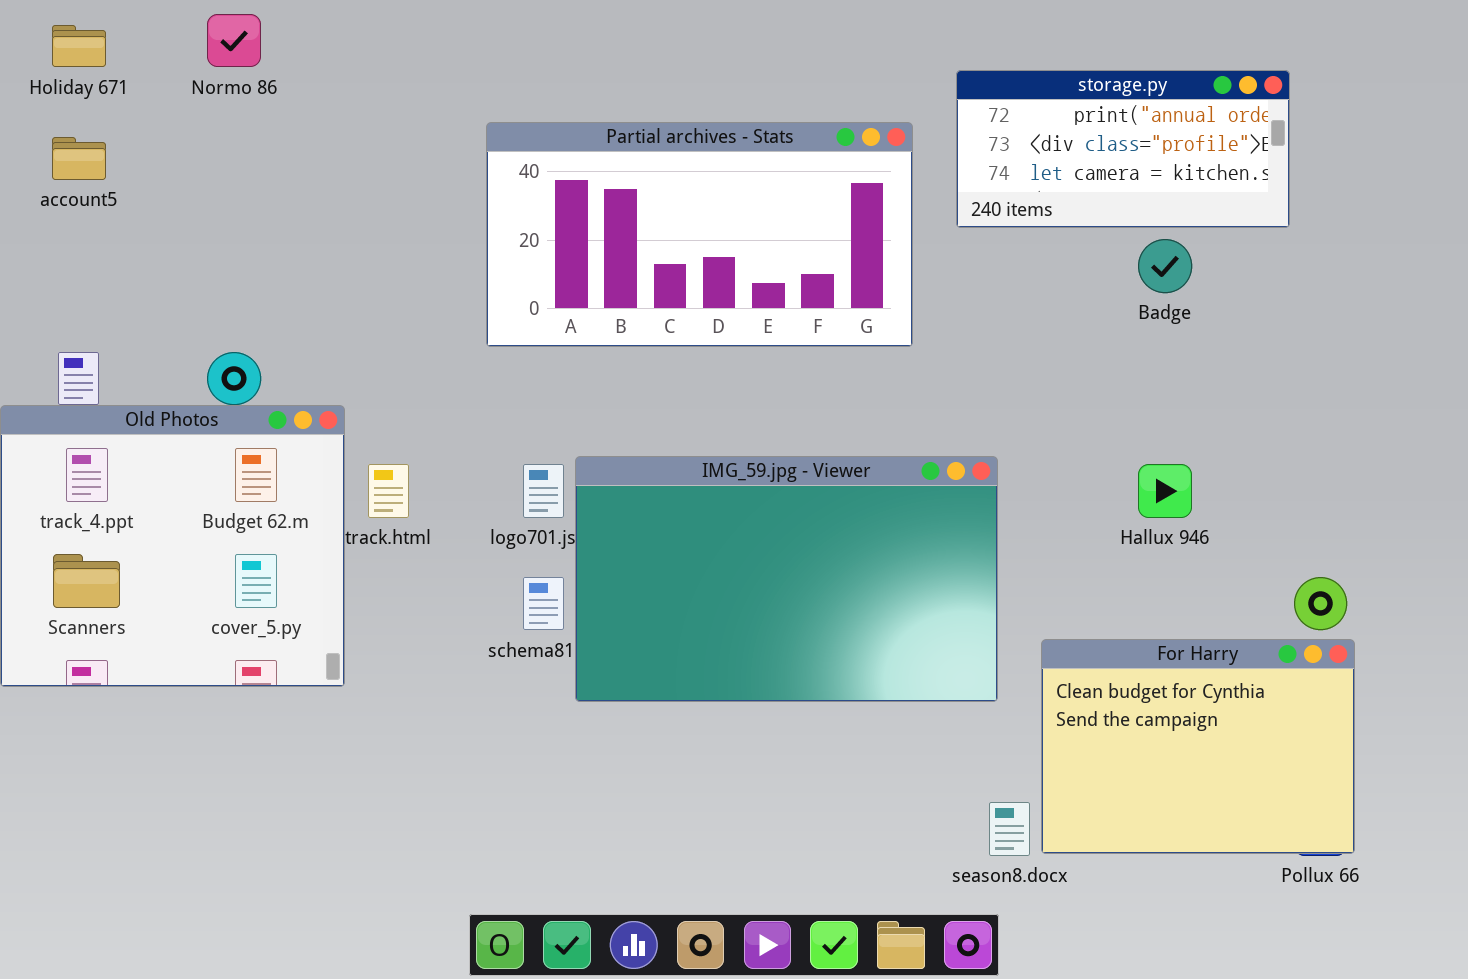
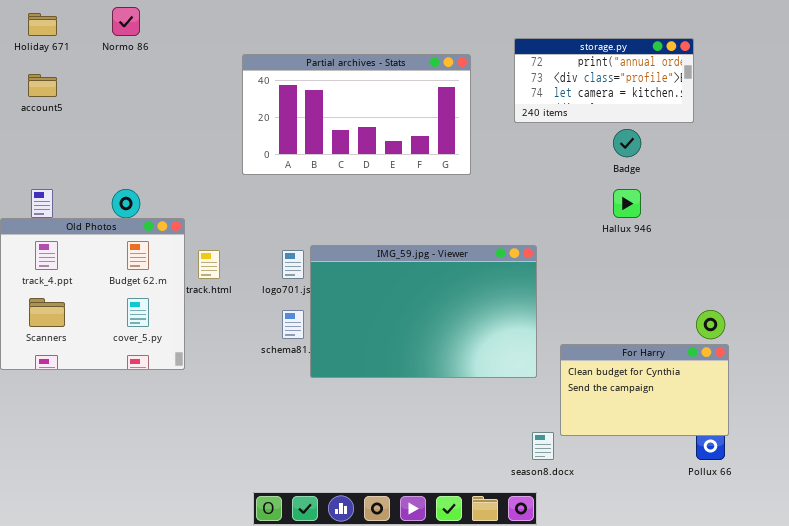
Partial archives - Stats: [486,122,913,347] -> [242,54,471,175], moved
Hallux 946: [1138,464,1192,518] -> [613,189,641,218], moved
For Harry: [1041,639,1355,854] -> [560,344,729,436], resized

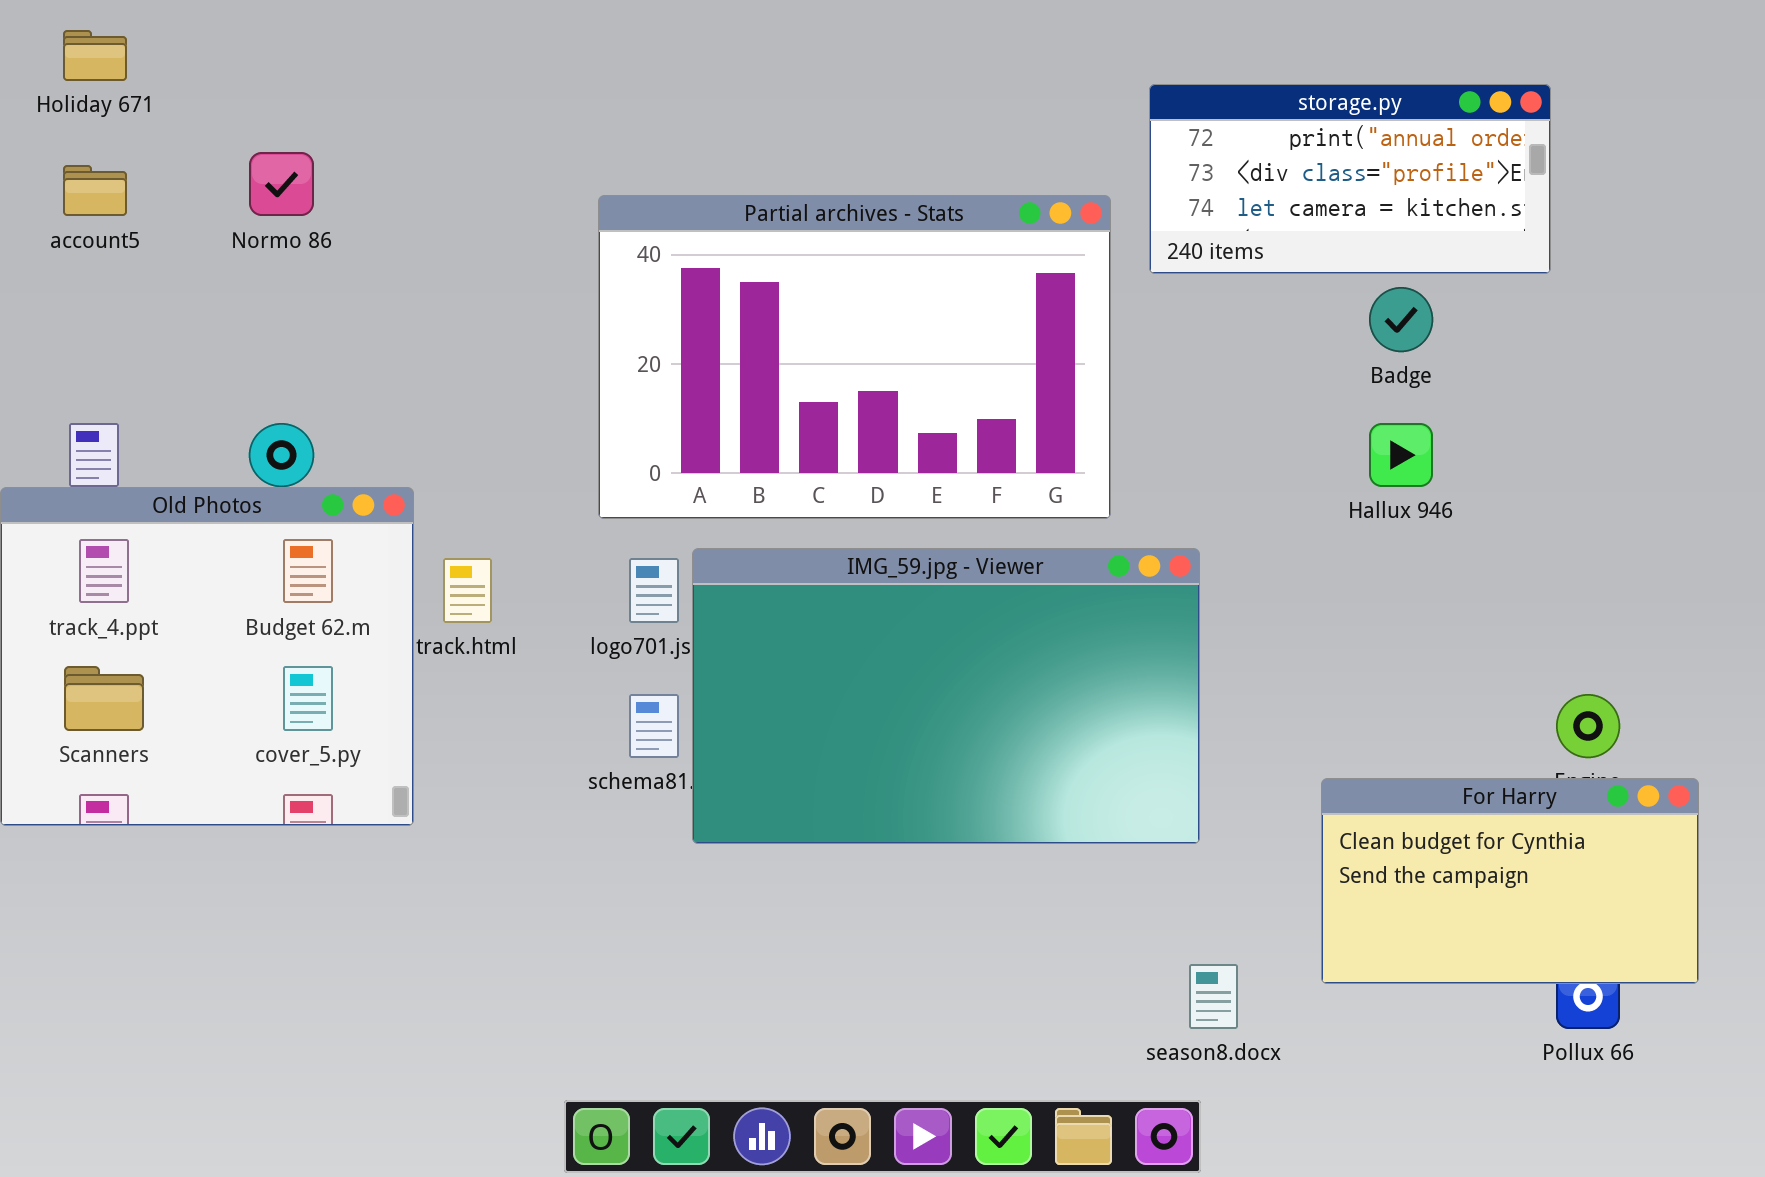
Normo 86: [112,7,140,36] -> [249,152,314,216], moved
Partial archives - Stats: [242,54,471,175] -> [598,195,1111,519], moved, resized
For Harry: [560,344,729,436] -> [1321,778,1699,984], moved

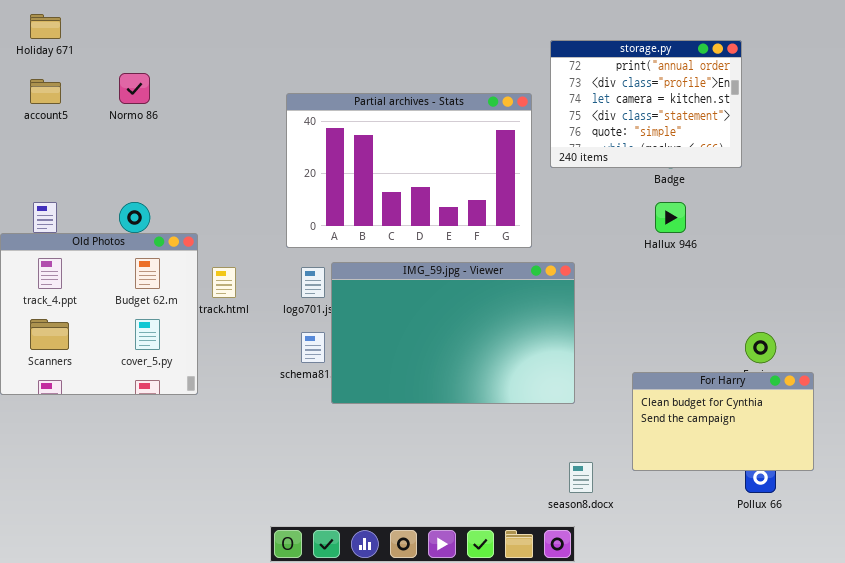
storage.py: [1149,84,1551,274] -> [550,40,742,168], resized

